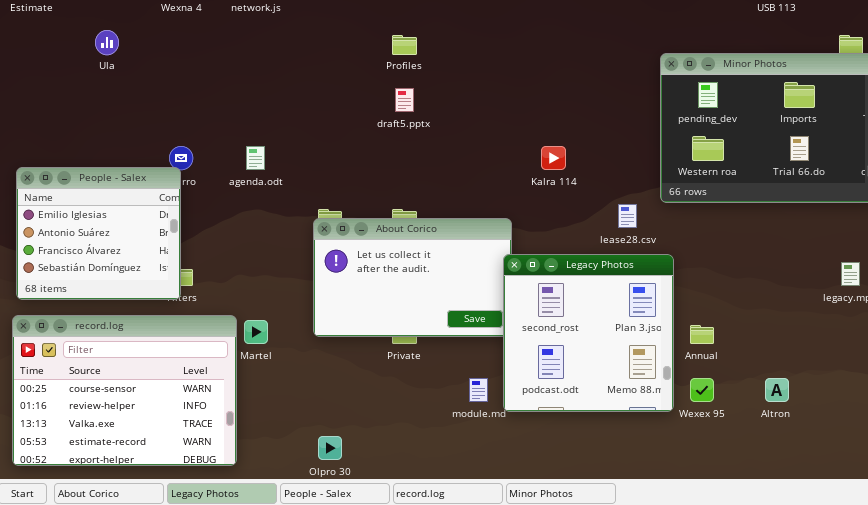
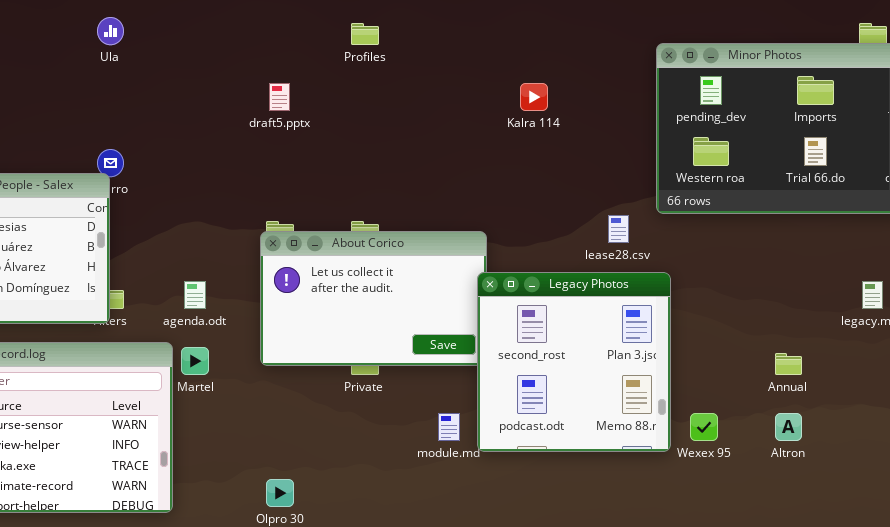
Ula: [95,30,119,55] -> [97,17,124,45], moved
draft5.pptx: [395,88,414,112] -> [269,83,290,111], moved
agenda.odt: [246,146,265,170] -> [184,281,206,309], moved
Kalra 114: [541,146,566,170] -> [520,83,548,111], moved
Annual: [690,325,714,344] -> [775,353,802,375], moved

